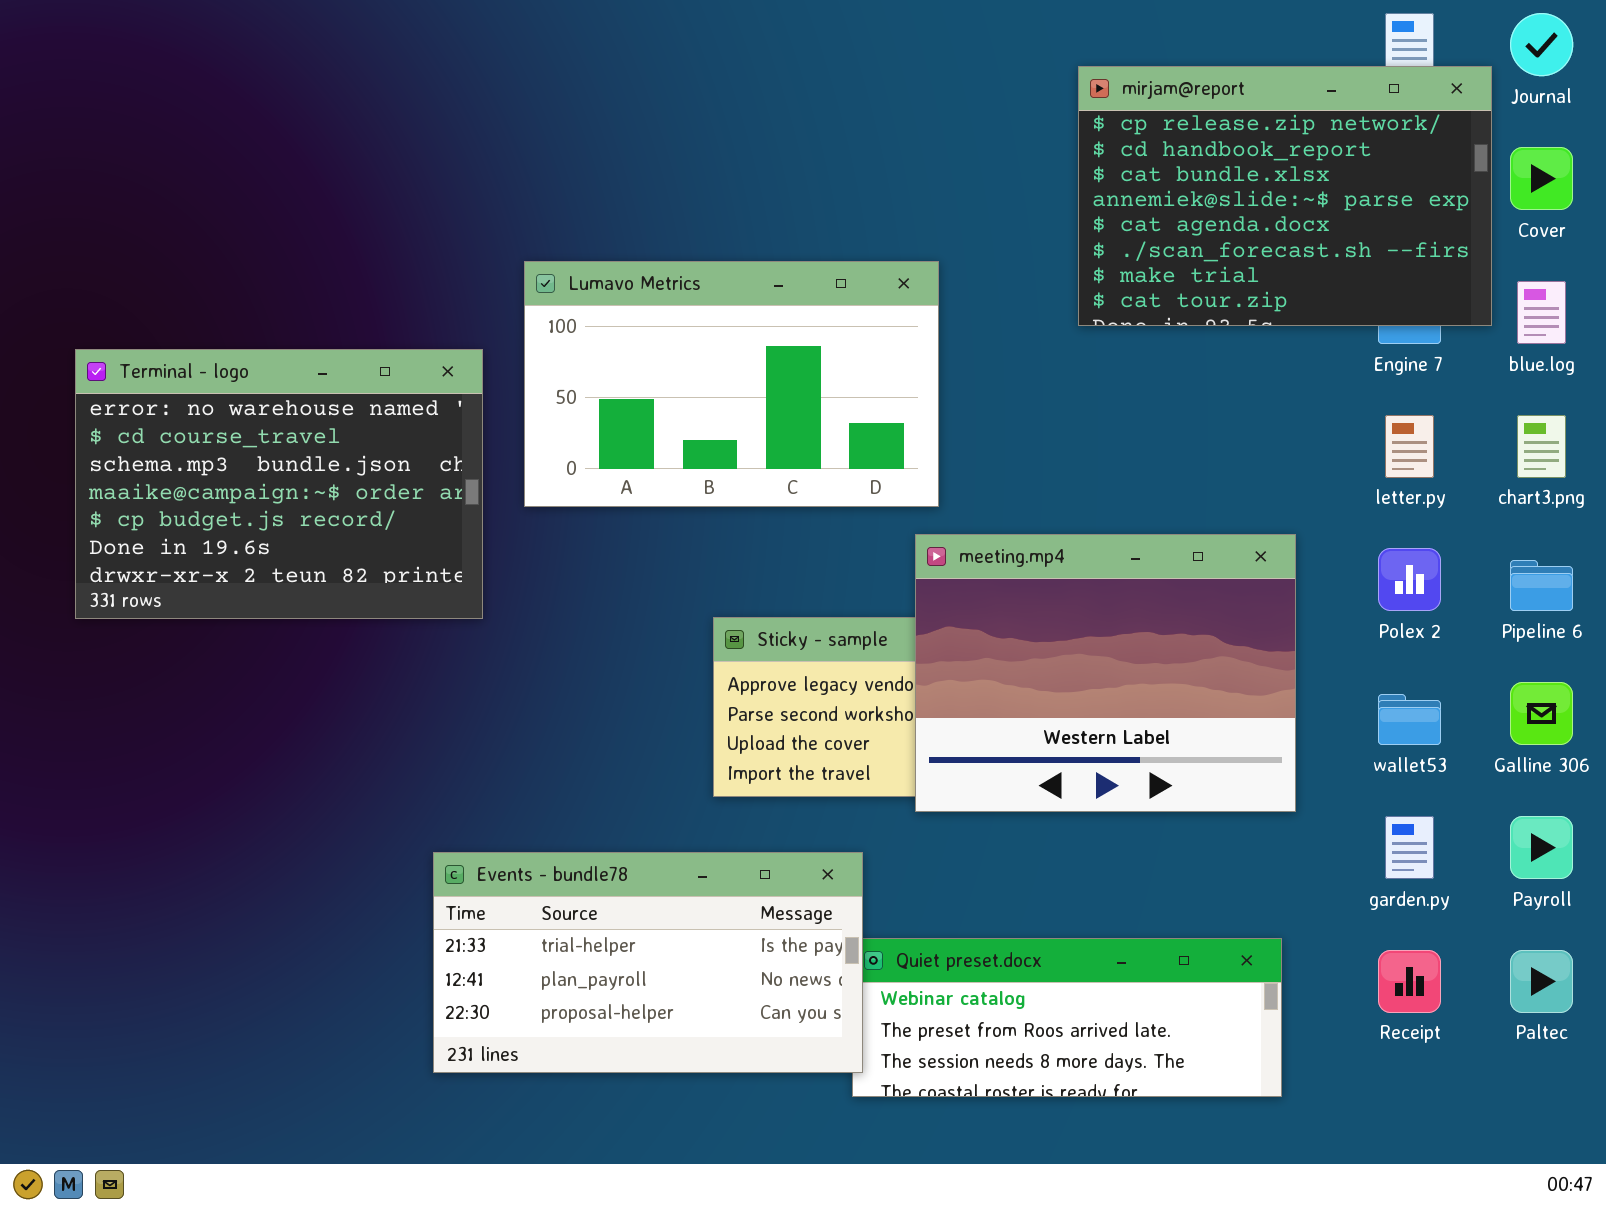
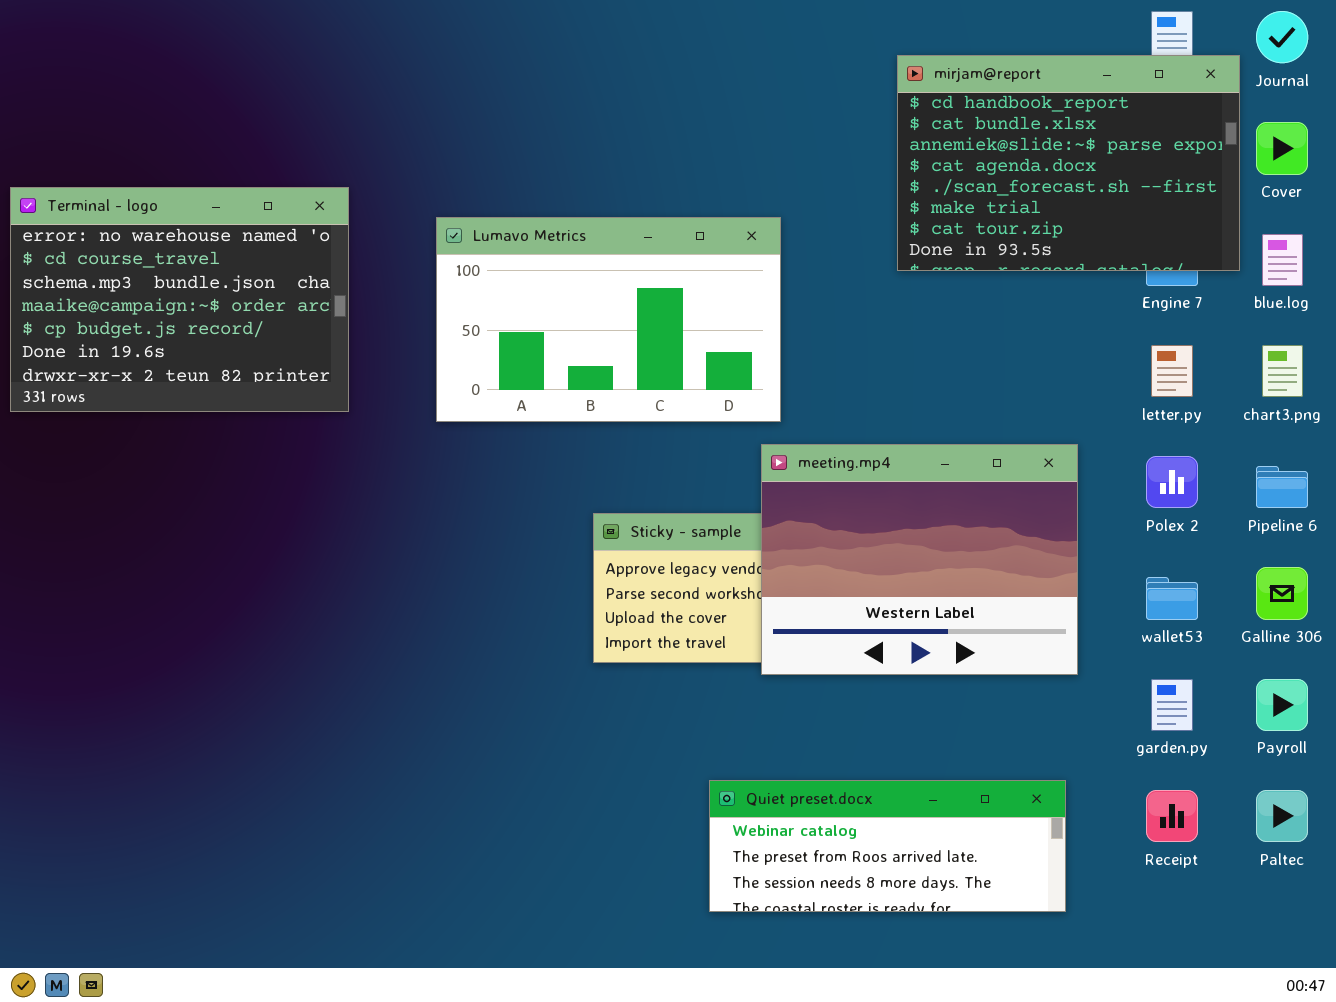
mirjam@report: [1078,66,1492,326] -> [897,55,1240,271], scrolled down 1 row
Terminal - logo: [75,349,483,619] -> [10,187,349,412], moved
Events - bundle78: [433,852,863,1073] -> none, closed

